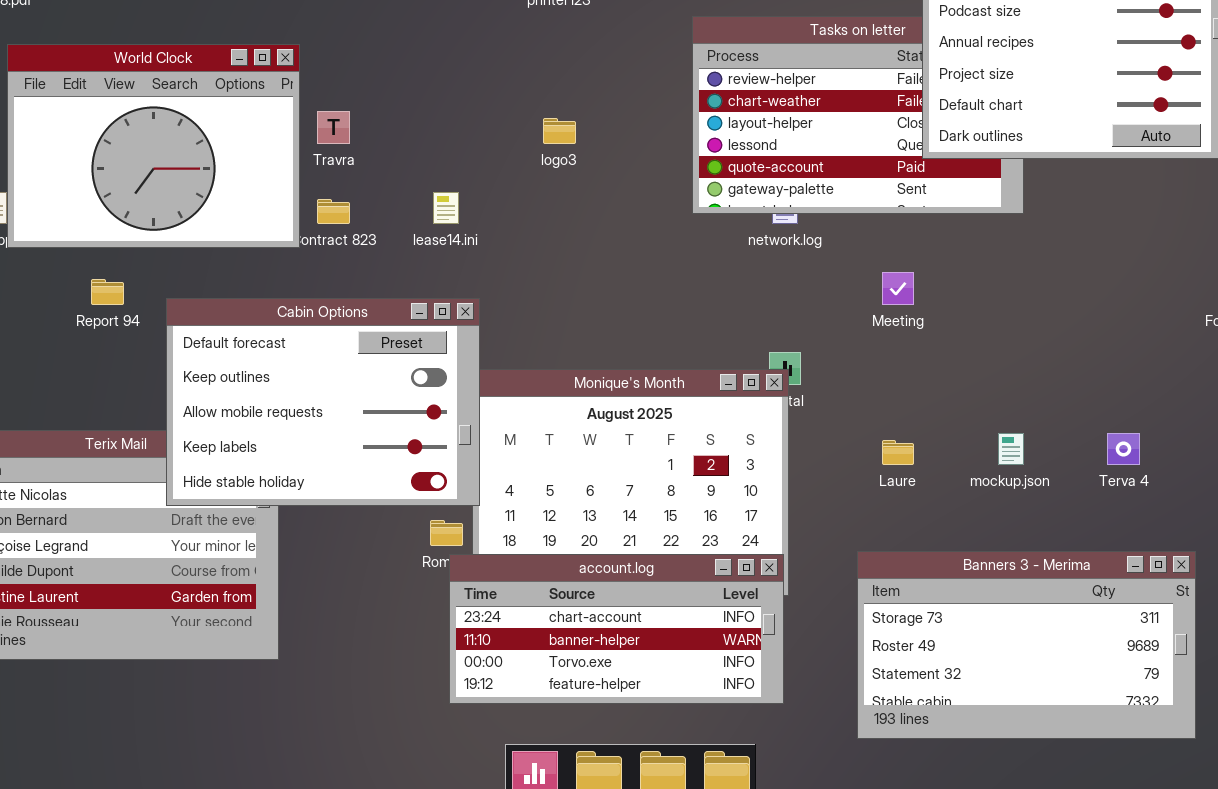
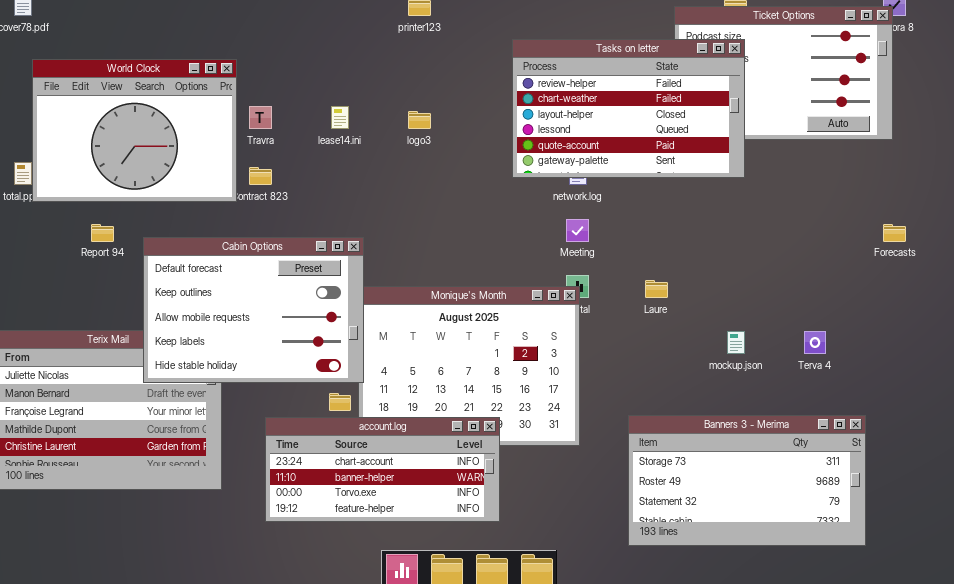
Tasks on letter: [692,16,1024,214] -> [512,39,745,178], raised
lease14.ini: [433,192,459,224] -> [331,106,349,129], moved
Meeting: [882,272,914,305] -> [566,219,589,242], moved
Laure: [882,440,914,465] -> [645,280,668,298], moved
account.log: [449,554,784,704] -> [265,417,500,522], moved

